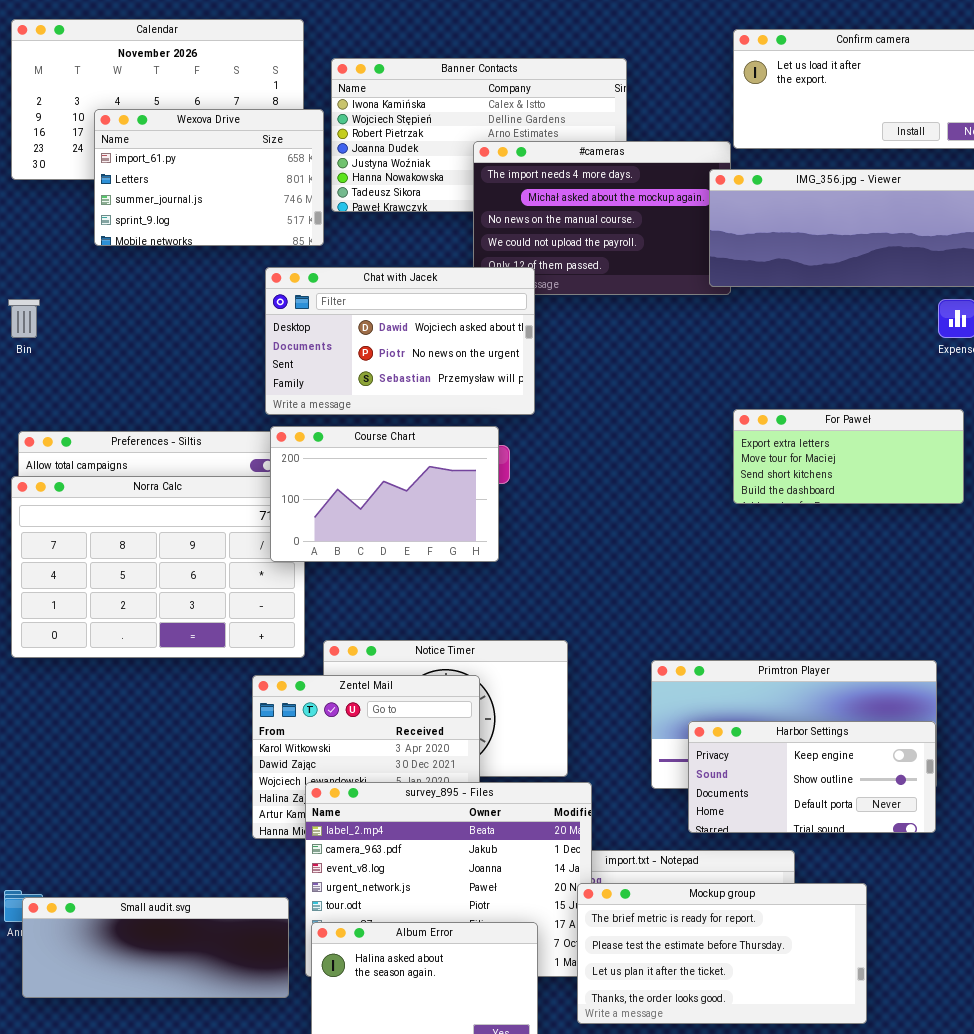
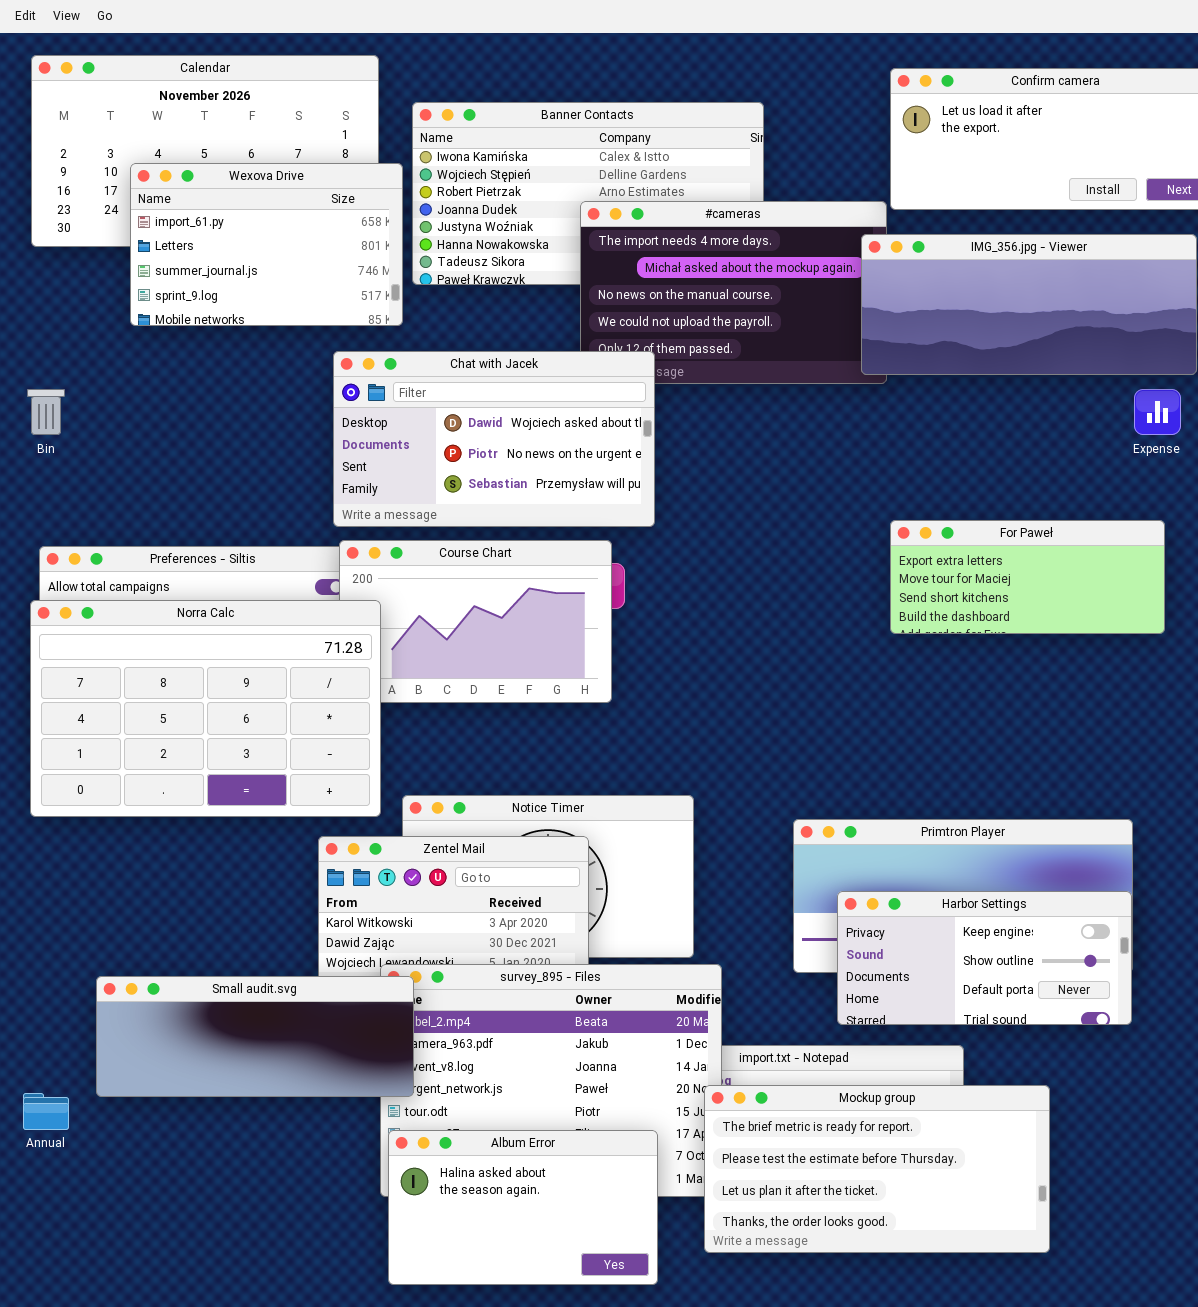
Norra Calc: [11,476,305,658] -> [30,600,381,817], raised
Small audit.svg: [22,897,289,998] -> [96,976,414,1097], moved

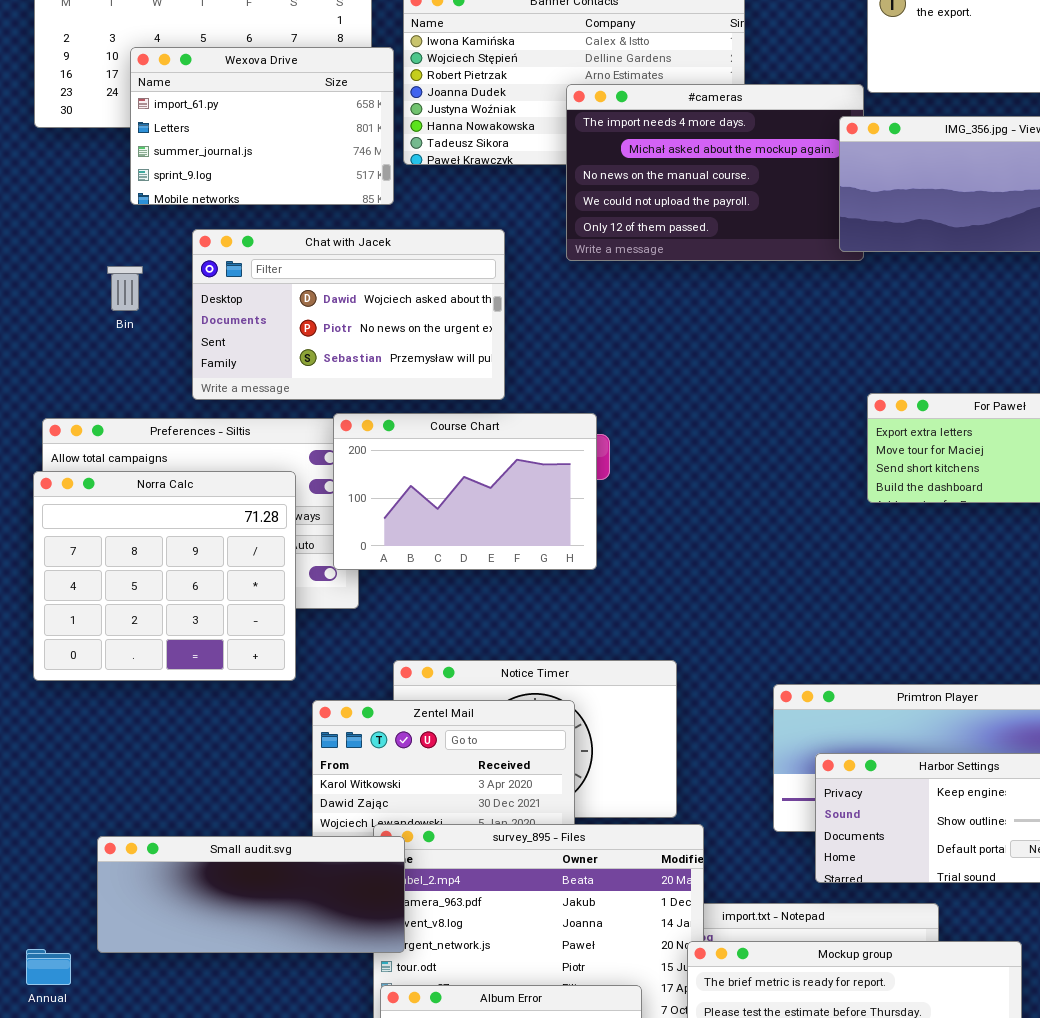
Chat with Jacek: [333,351,655,527] -> [192,229,505,400], moved
Bin: [27,389,65,435] -> [107,266,143,311], moved
Norra Calc: [30,600,381,817] -> [33,471,296,681], resized

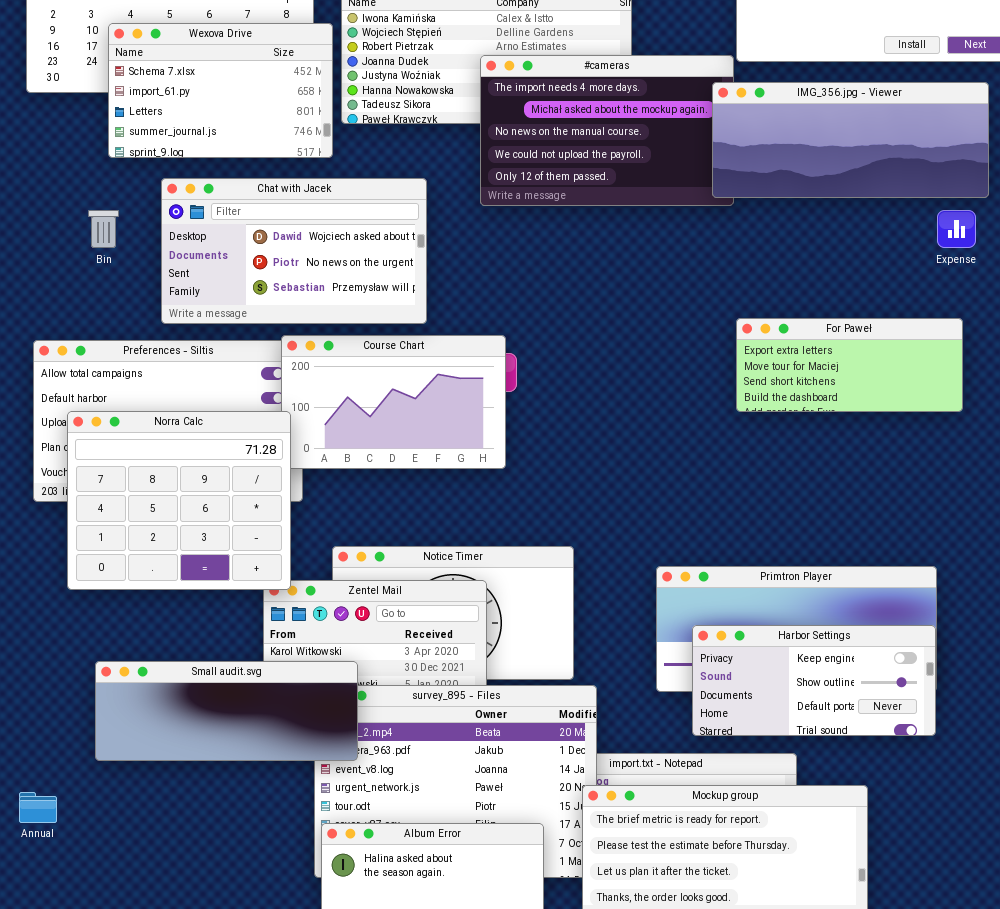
Wexova Drive: [130,47,394,205] -> [108,23,333,158], scrolled up 1 row
Norra Calc: [33,471,296,681] -> [67,411,291,590], moved
Small audit.svg: [97,836,405,953] -> [95,661,358,761], moved

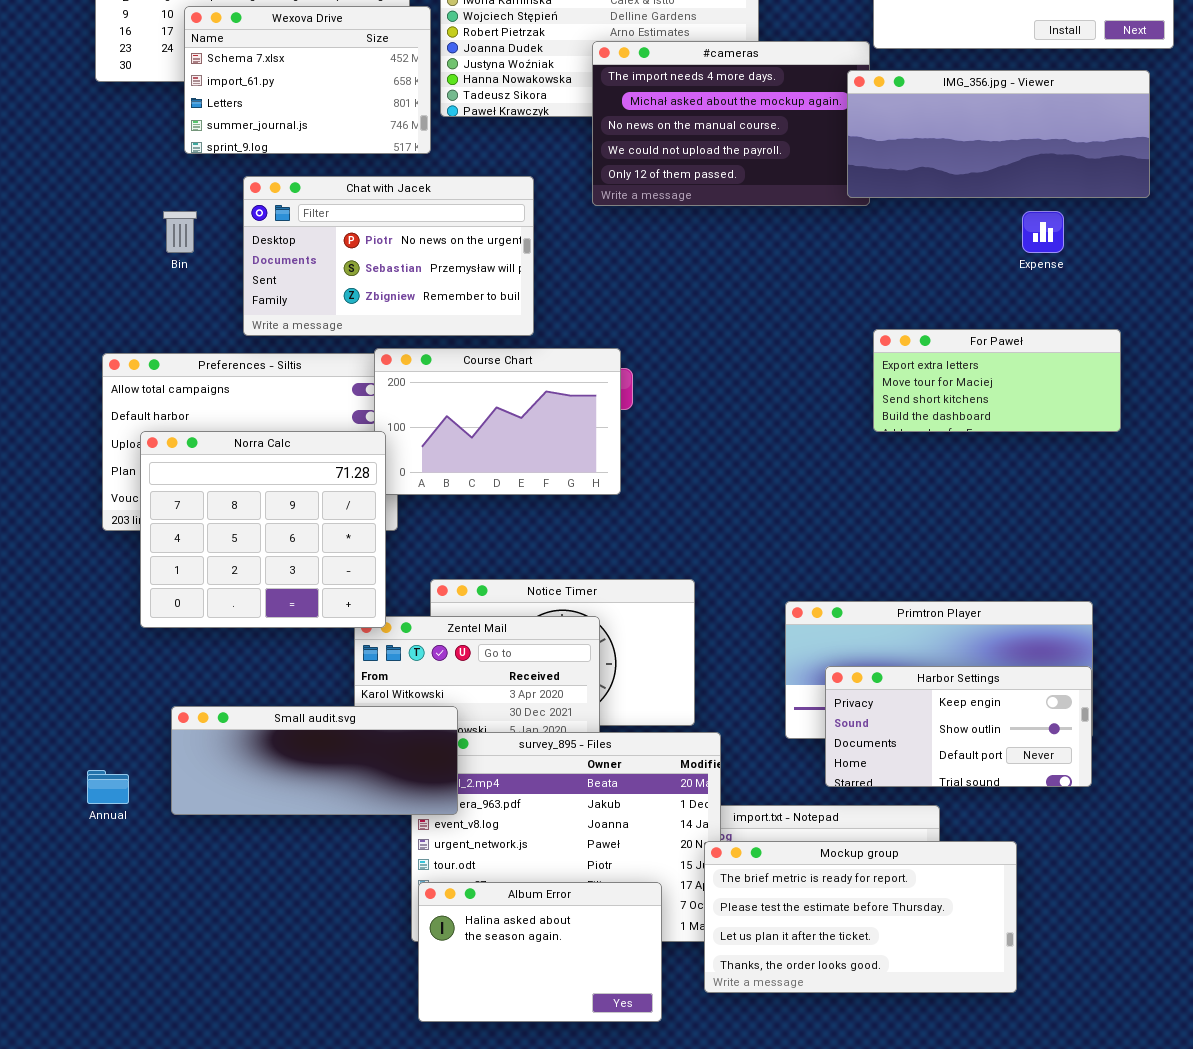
Chat with Jacek: [161,178,427,324] -> [243,176,534,336], scrolled down 1 row
Expense: [937,210,976,248] -> [1022,211,1064,253], moved
Annual: [19,792,57,823] -> [87,770,129,804], moved

